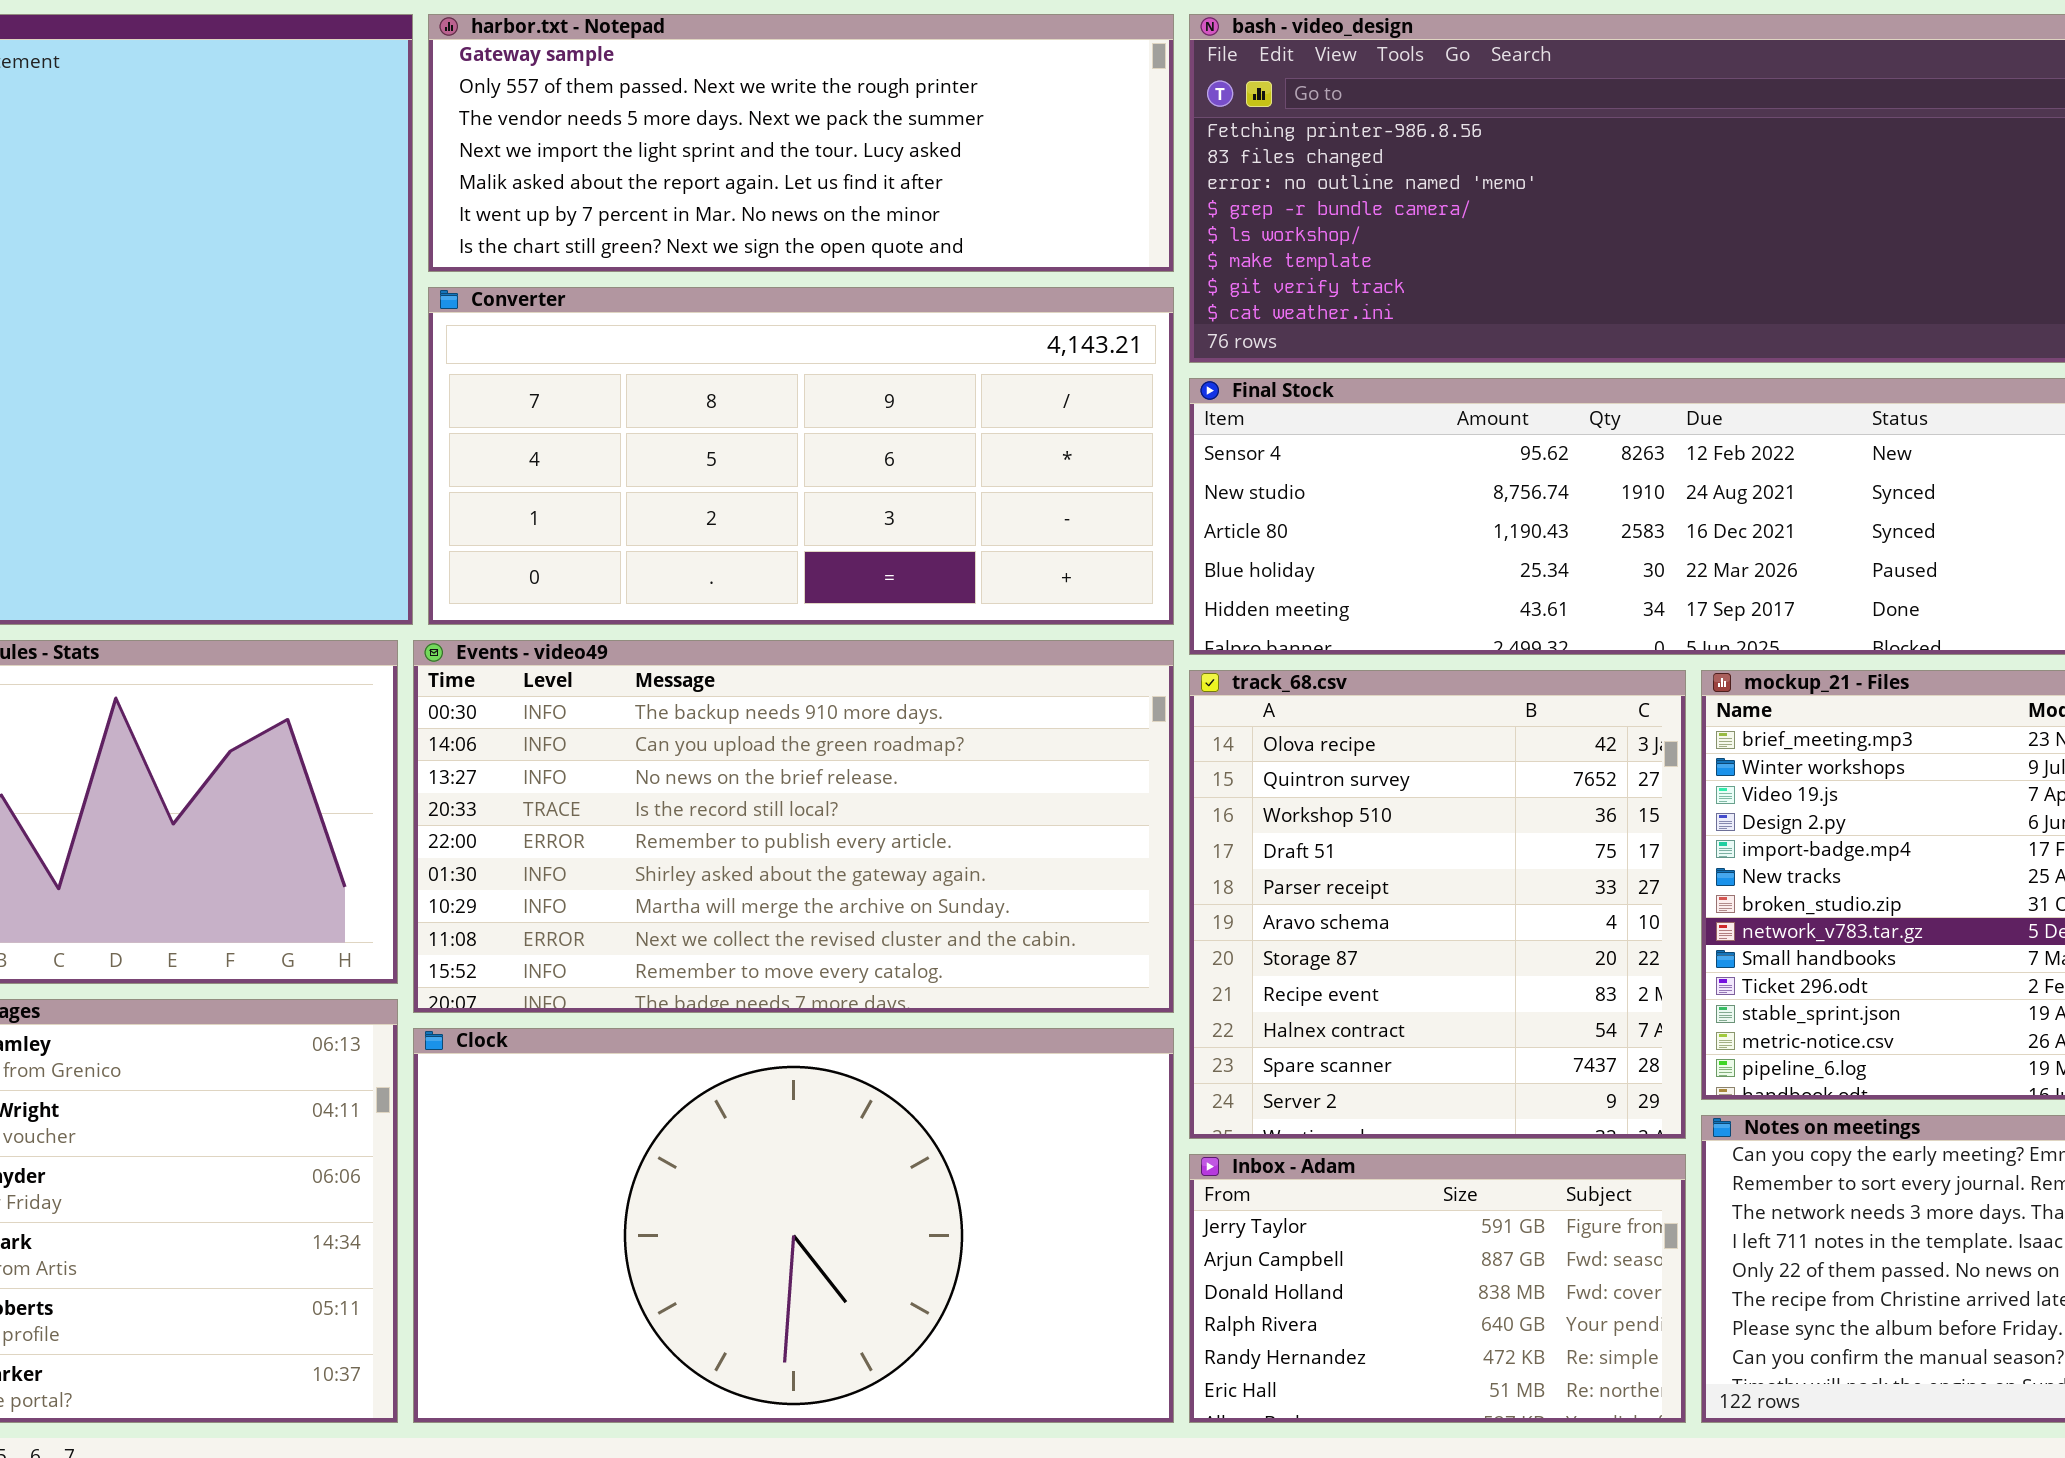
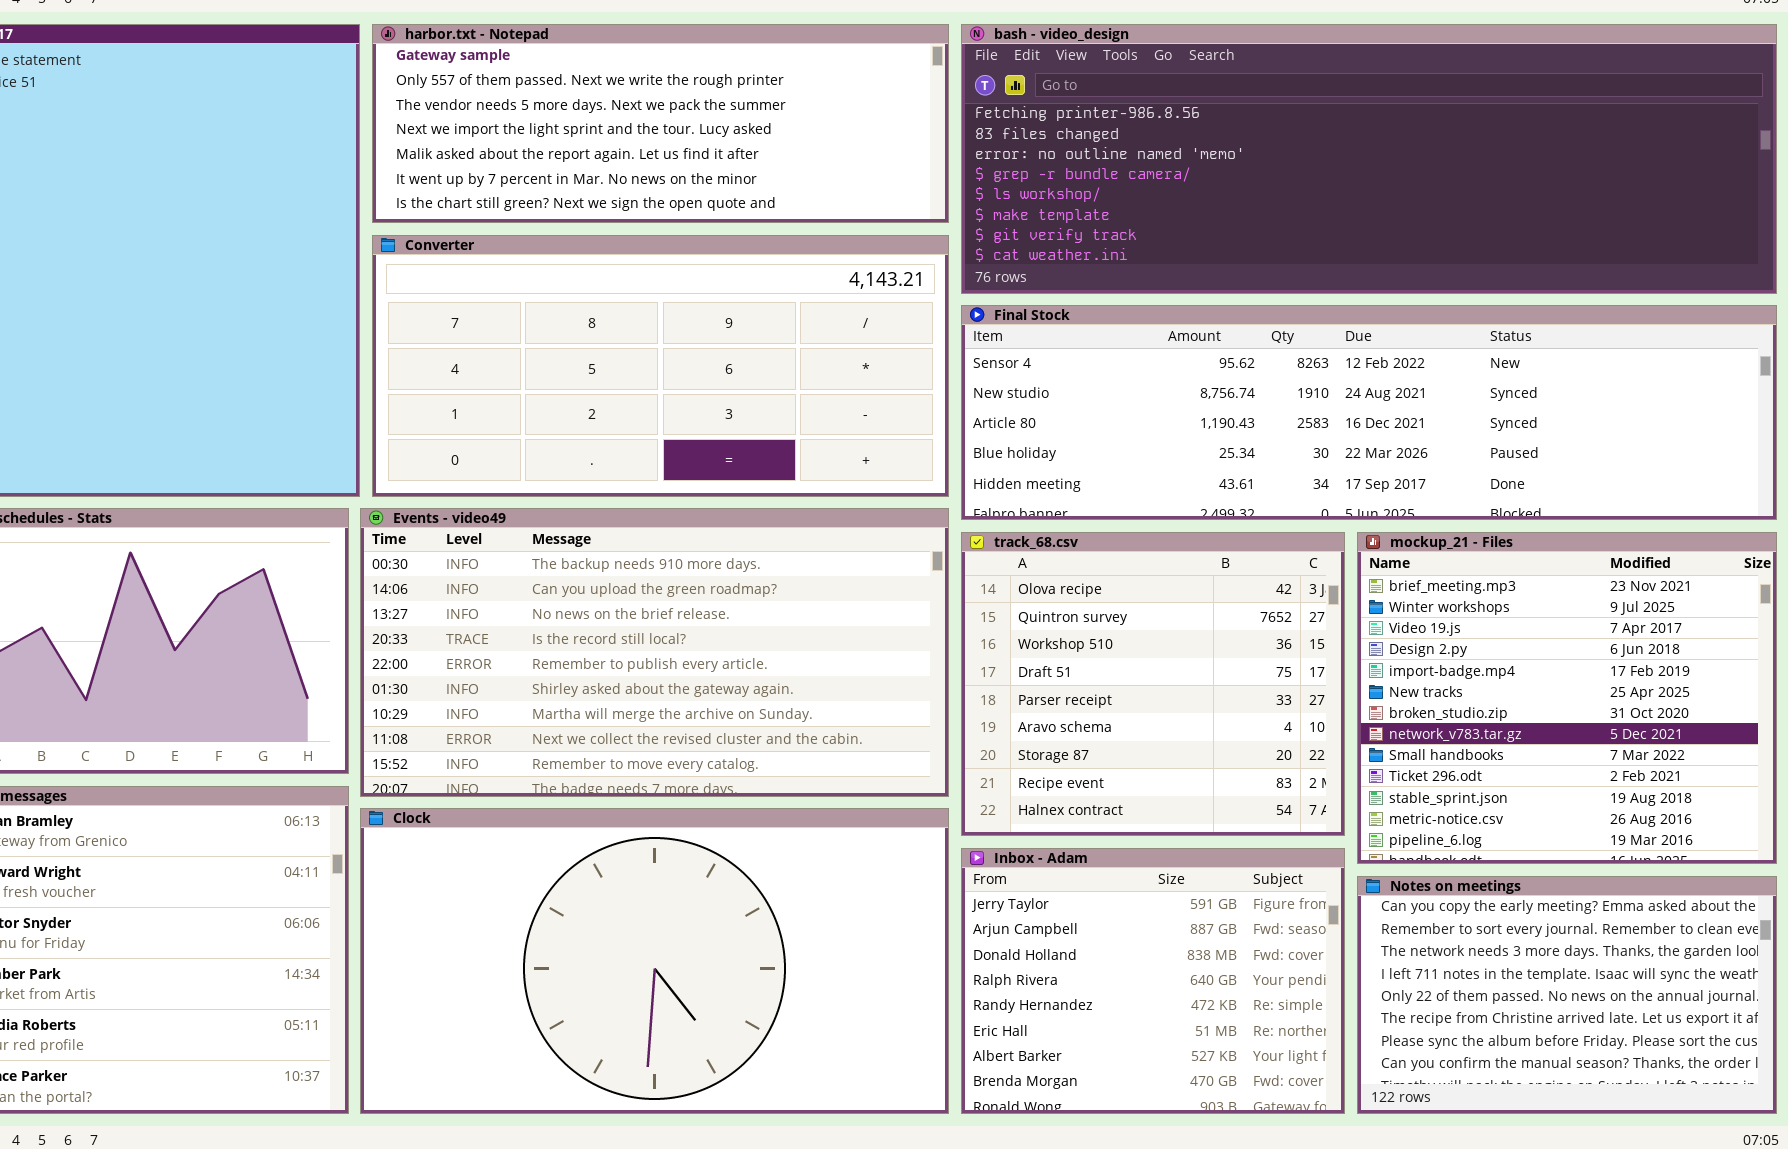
track_68.csv: [1189,670,1686,1139] -> [961,532,1345,836], resized
Inbox - Adam: [1189,1154,1686,1423] -> [961,848,1345,1114], resized

